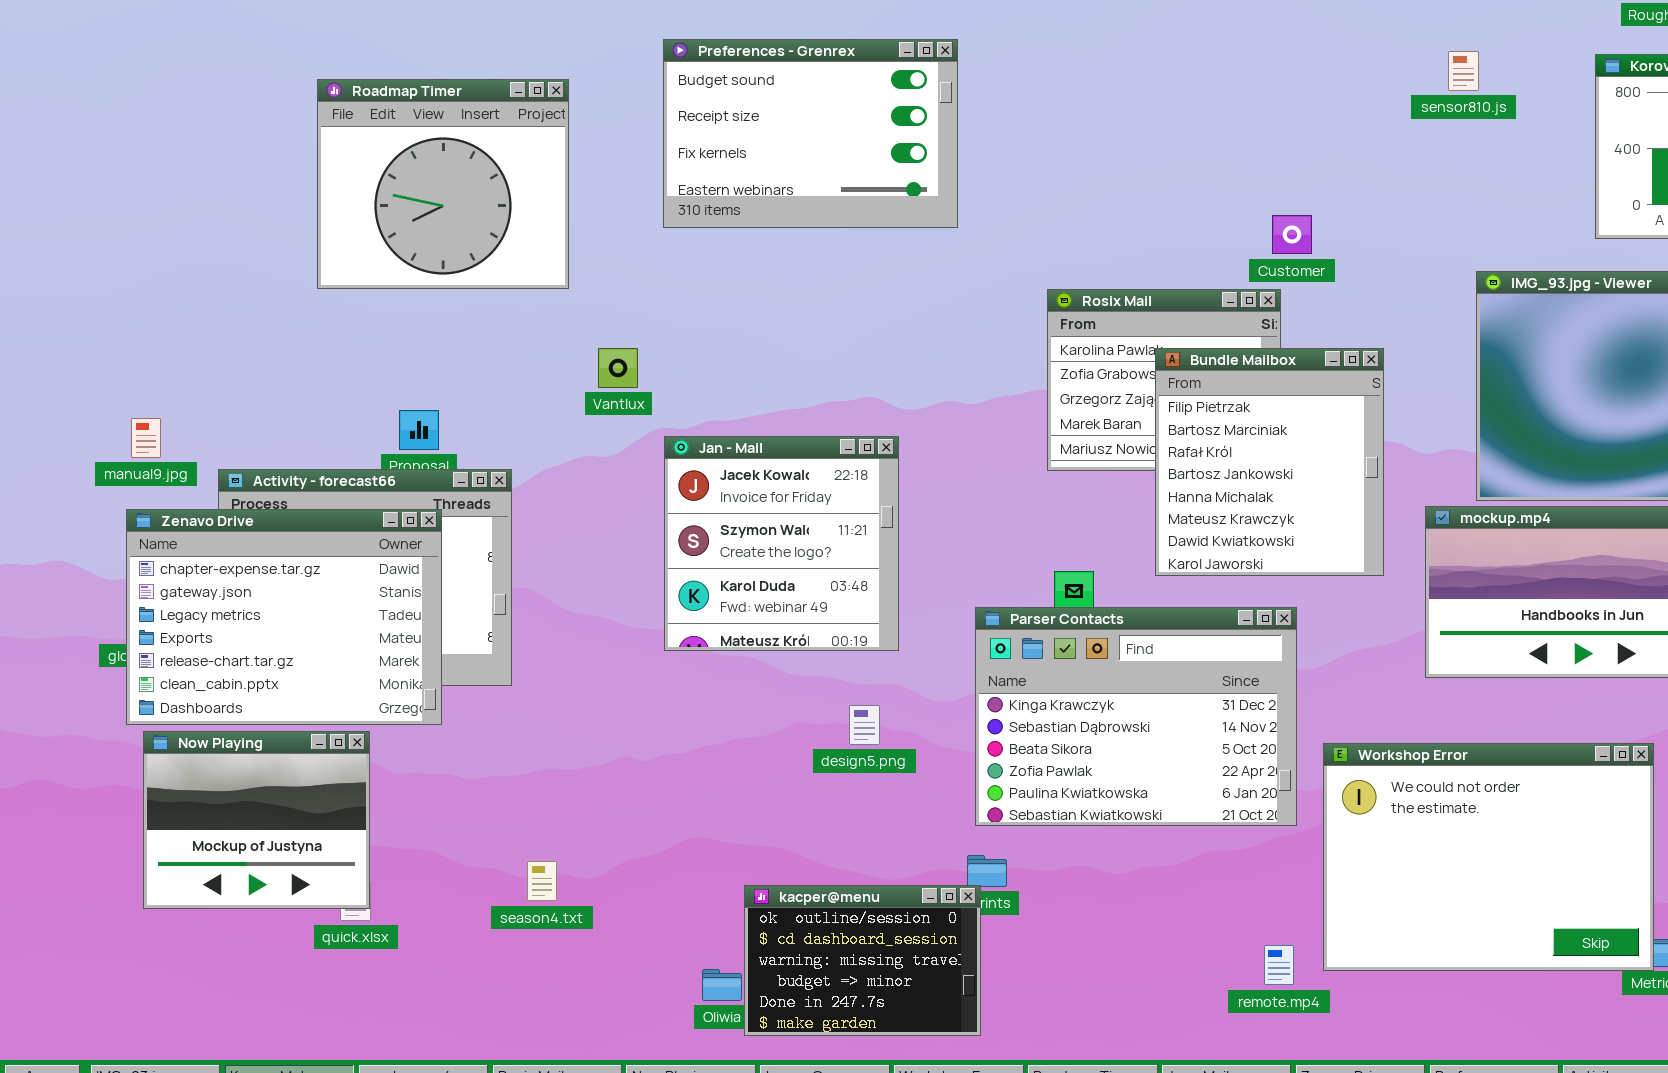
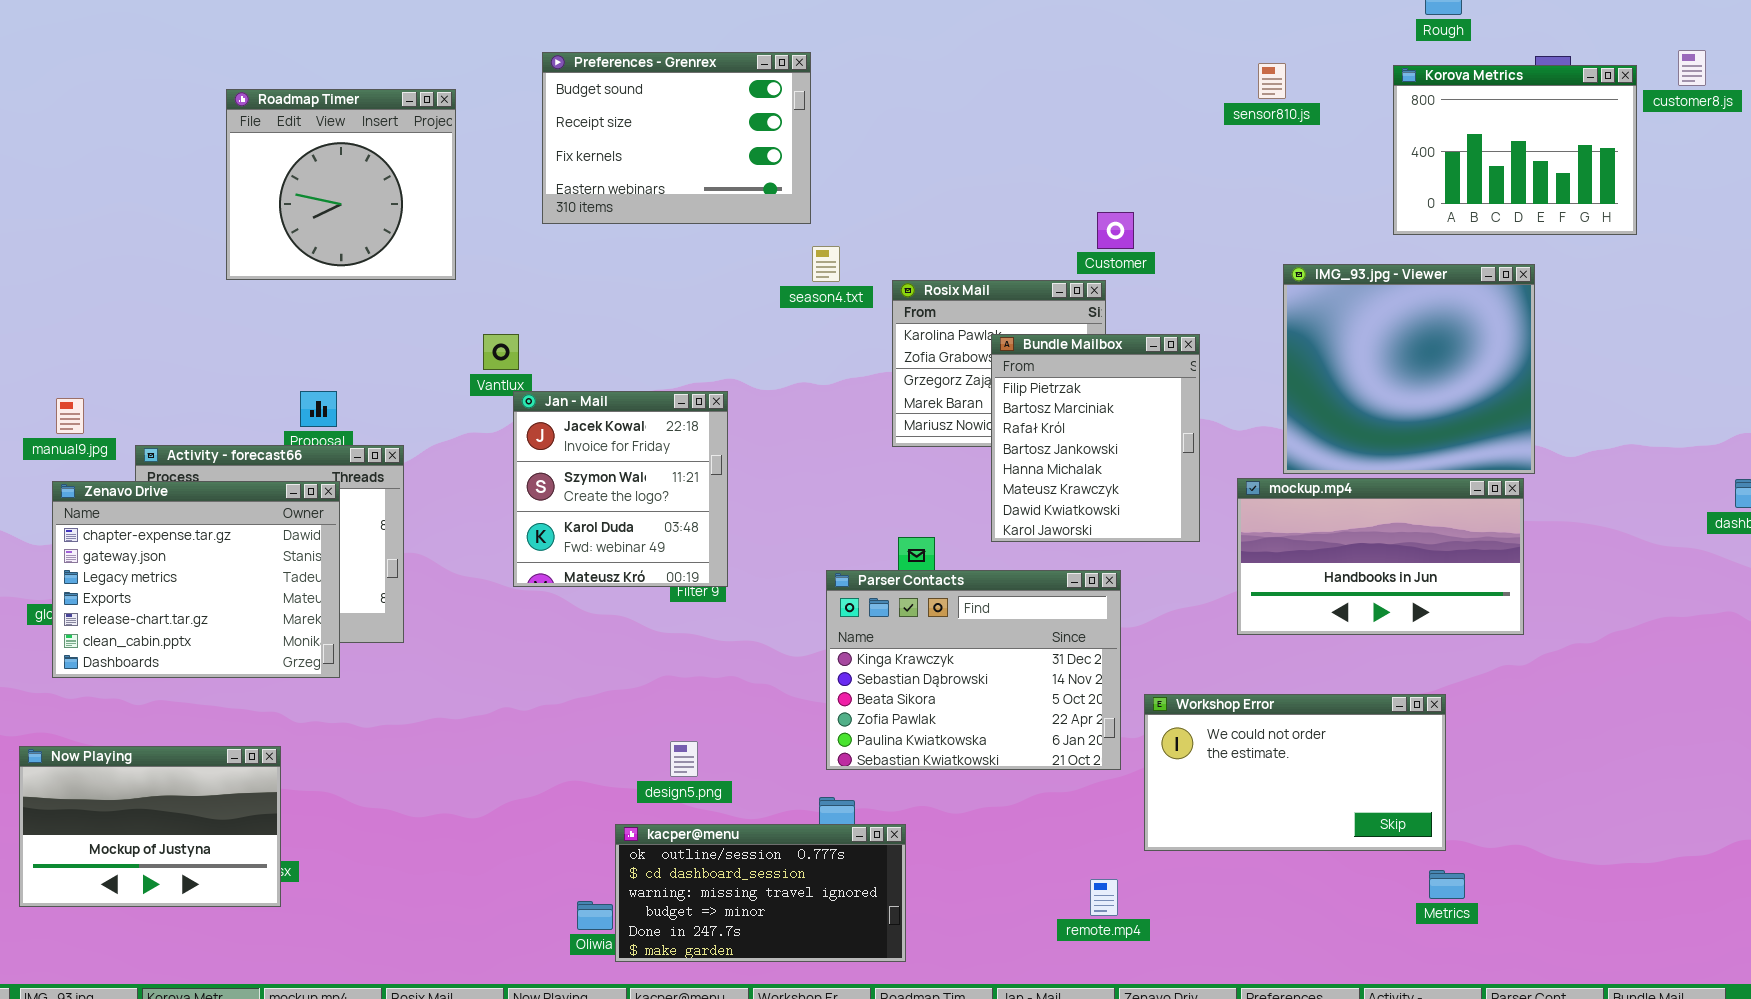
Jan - Mail: [664,436,899,651] -> [513,391,728,587], moved
design5.png: [849,705,880,745] -> [670,741,698,777], moved
Now Playing: [143,731,370,909] -> [19,746,281,907], moved, resized
Workshop Error: [1323,743,1654,971] -> [1144,694,1446,851], resized
season4.txt: [527,861,557,901] -> [812,246,840,282], moved
kacper@menu: [744,885,981,1036] -> [615,824,906,962], resized

